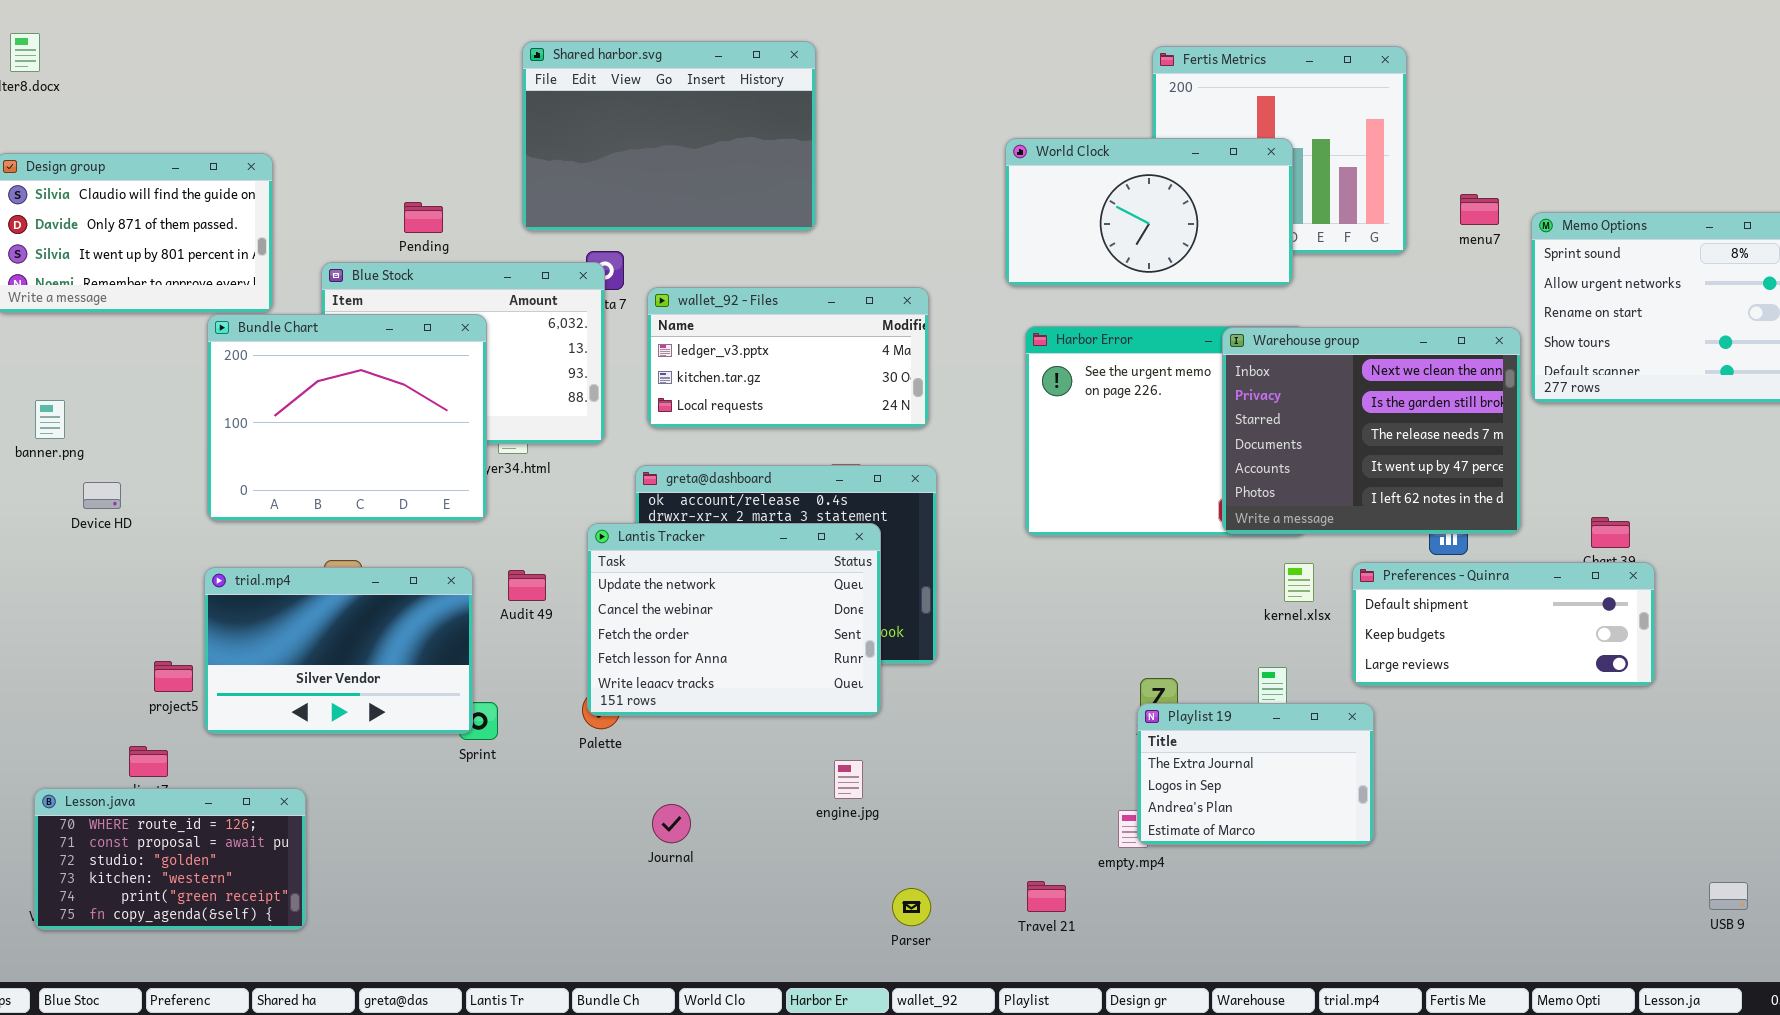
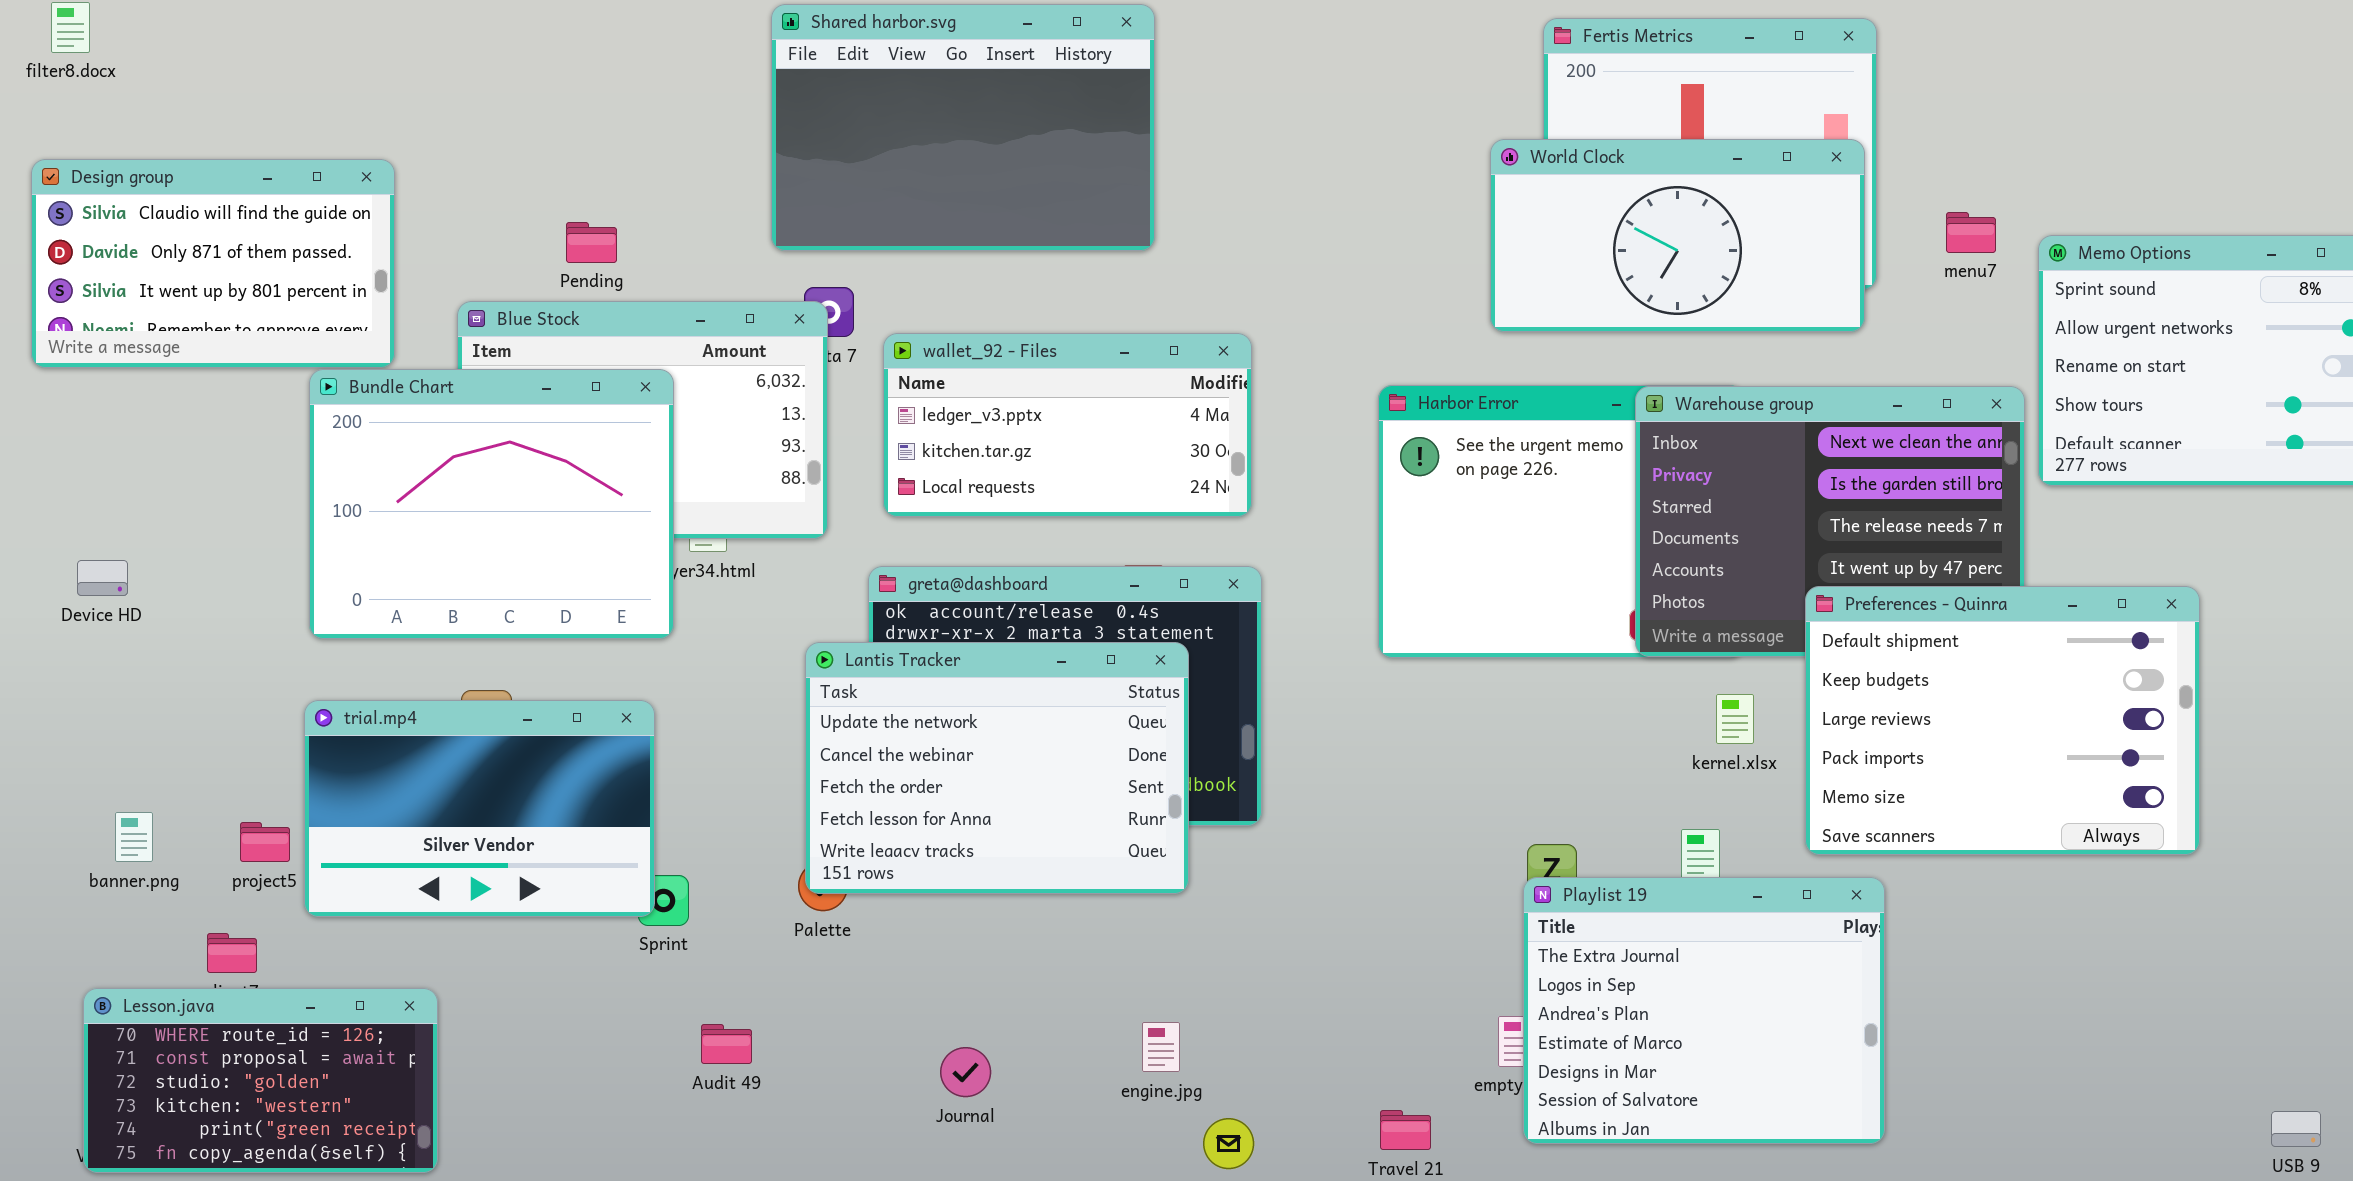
Shared harbor.svg: [522,41,816,231] -> [771,4,1155,251], moved
World Clock: [1005,138,1293,286] -> [1490,139,1865,332], moved
banner.png: [35,400,65,439] -> [115,812,153,862], moved
Device HD: [83,482,121,509] -> [77,560,128,596], moved
Preferences - Quinra: [1352,562,1655,686] -> [1805,586,2200,855], resized
Audit 49: [508,570,546,601] -> [701,1024,752,1064], moved
Playlist 19: [1137,703,1374,845] -> [1523,877,1885,1144], resized
engine.jpg: [834,760,863,799] -> [1142,1022,1180,1072], moved
Journal: [652,804,691,843] -> [940,1047,991,1097], moved

